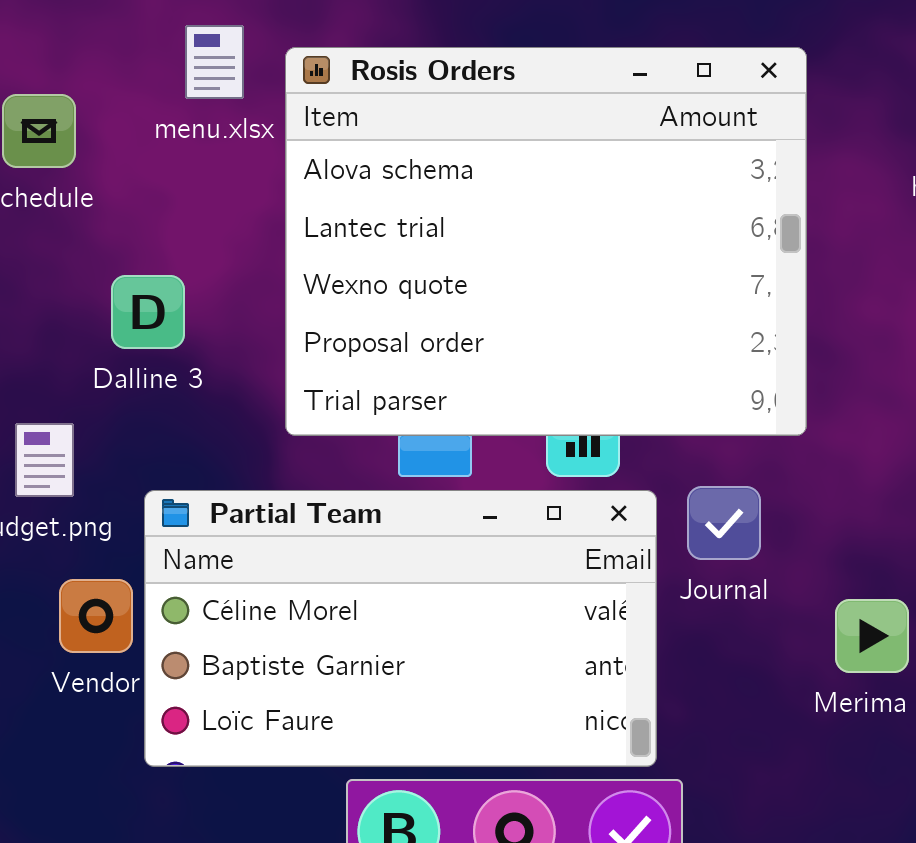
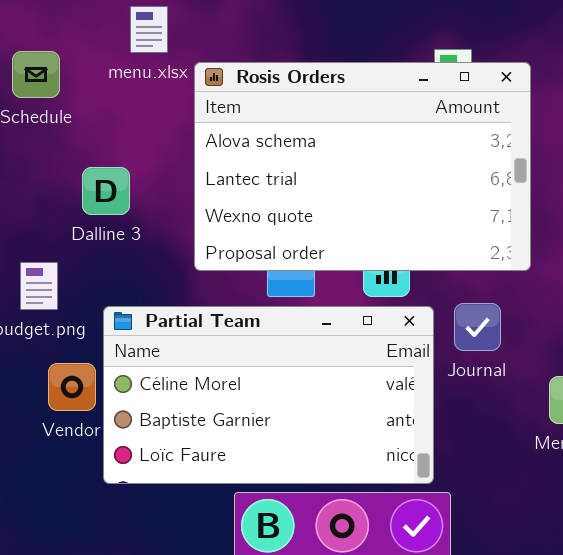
Rosis Orders: [285,47,807,436] -> [194,62,531,271], resized

